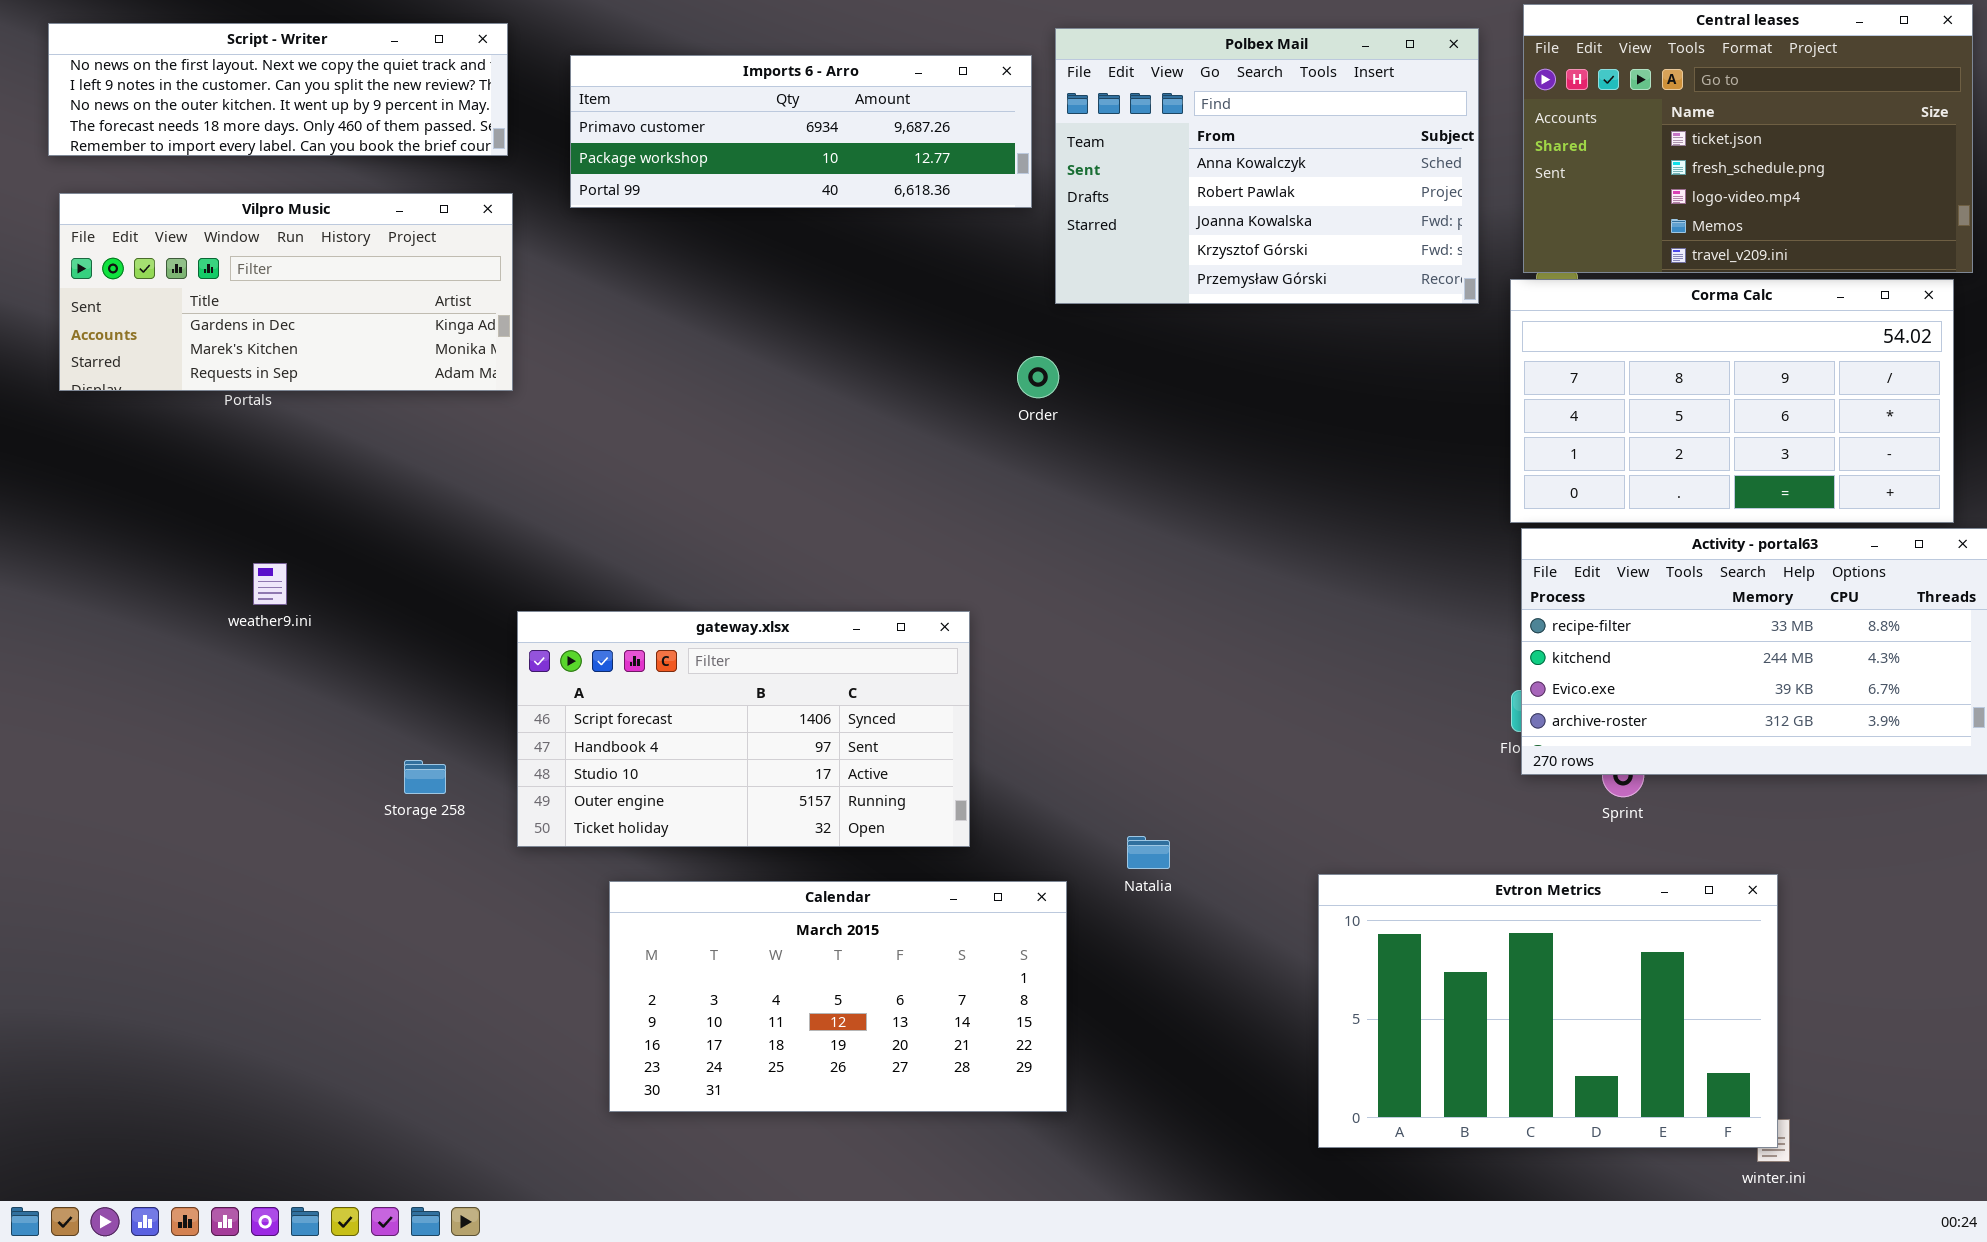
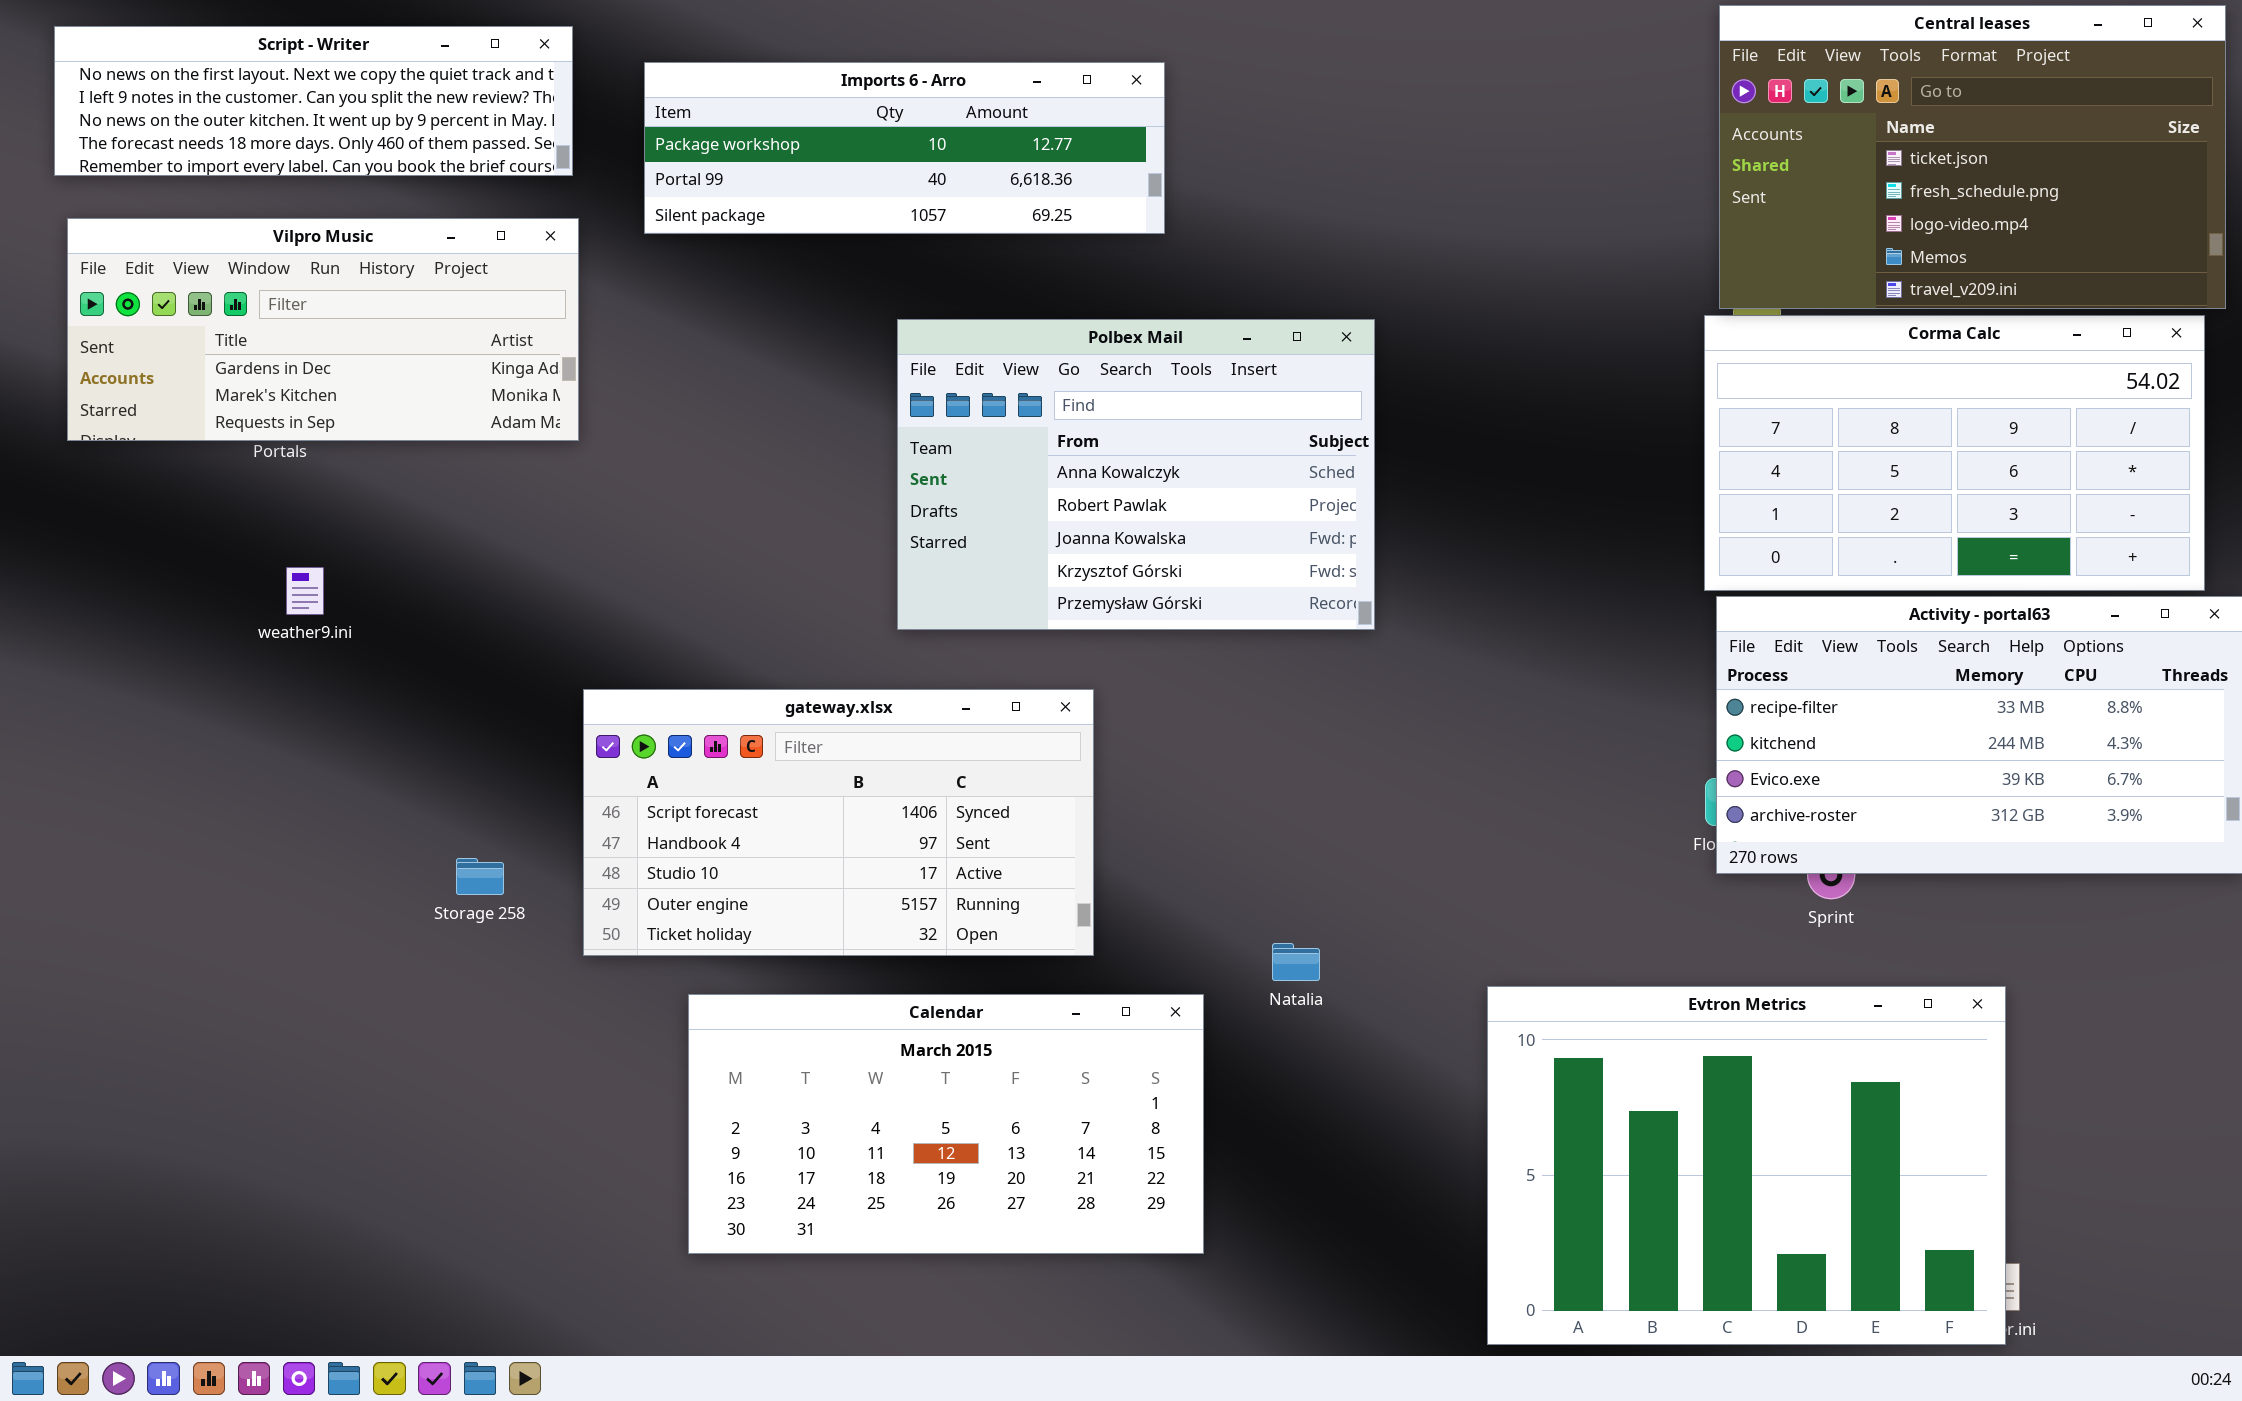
Polbex Mail: [1055,28,1479,304] -> [897,319,1375,630], moved
Imports 6 - Arro: [570,55,1032,208] -> [644,62,1165,234], scrolled down 1 row
weather9.ini: [253,563,287,605] -> [286,567,324,615], moved
Evtron Metrics: [1318,874,1778,1148] -> [1487,986,2006,1345], resized

